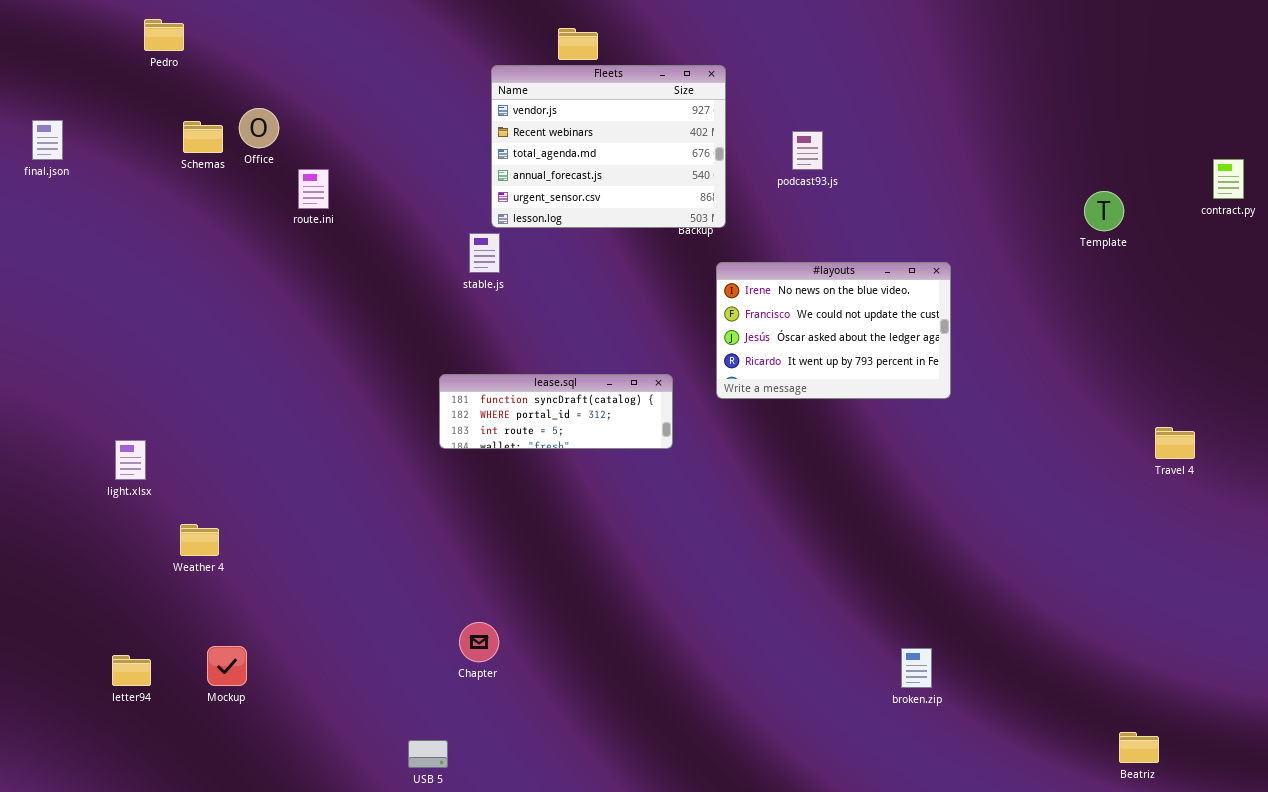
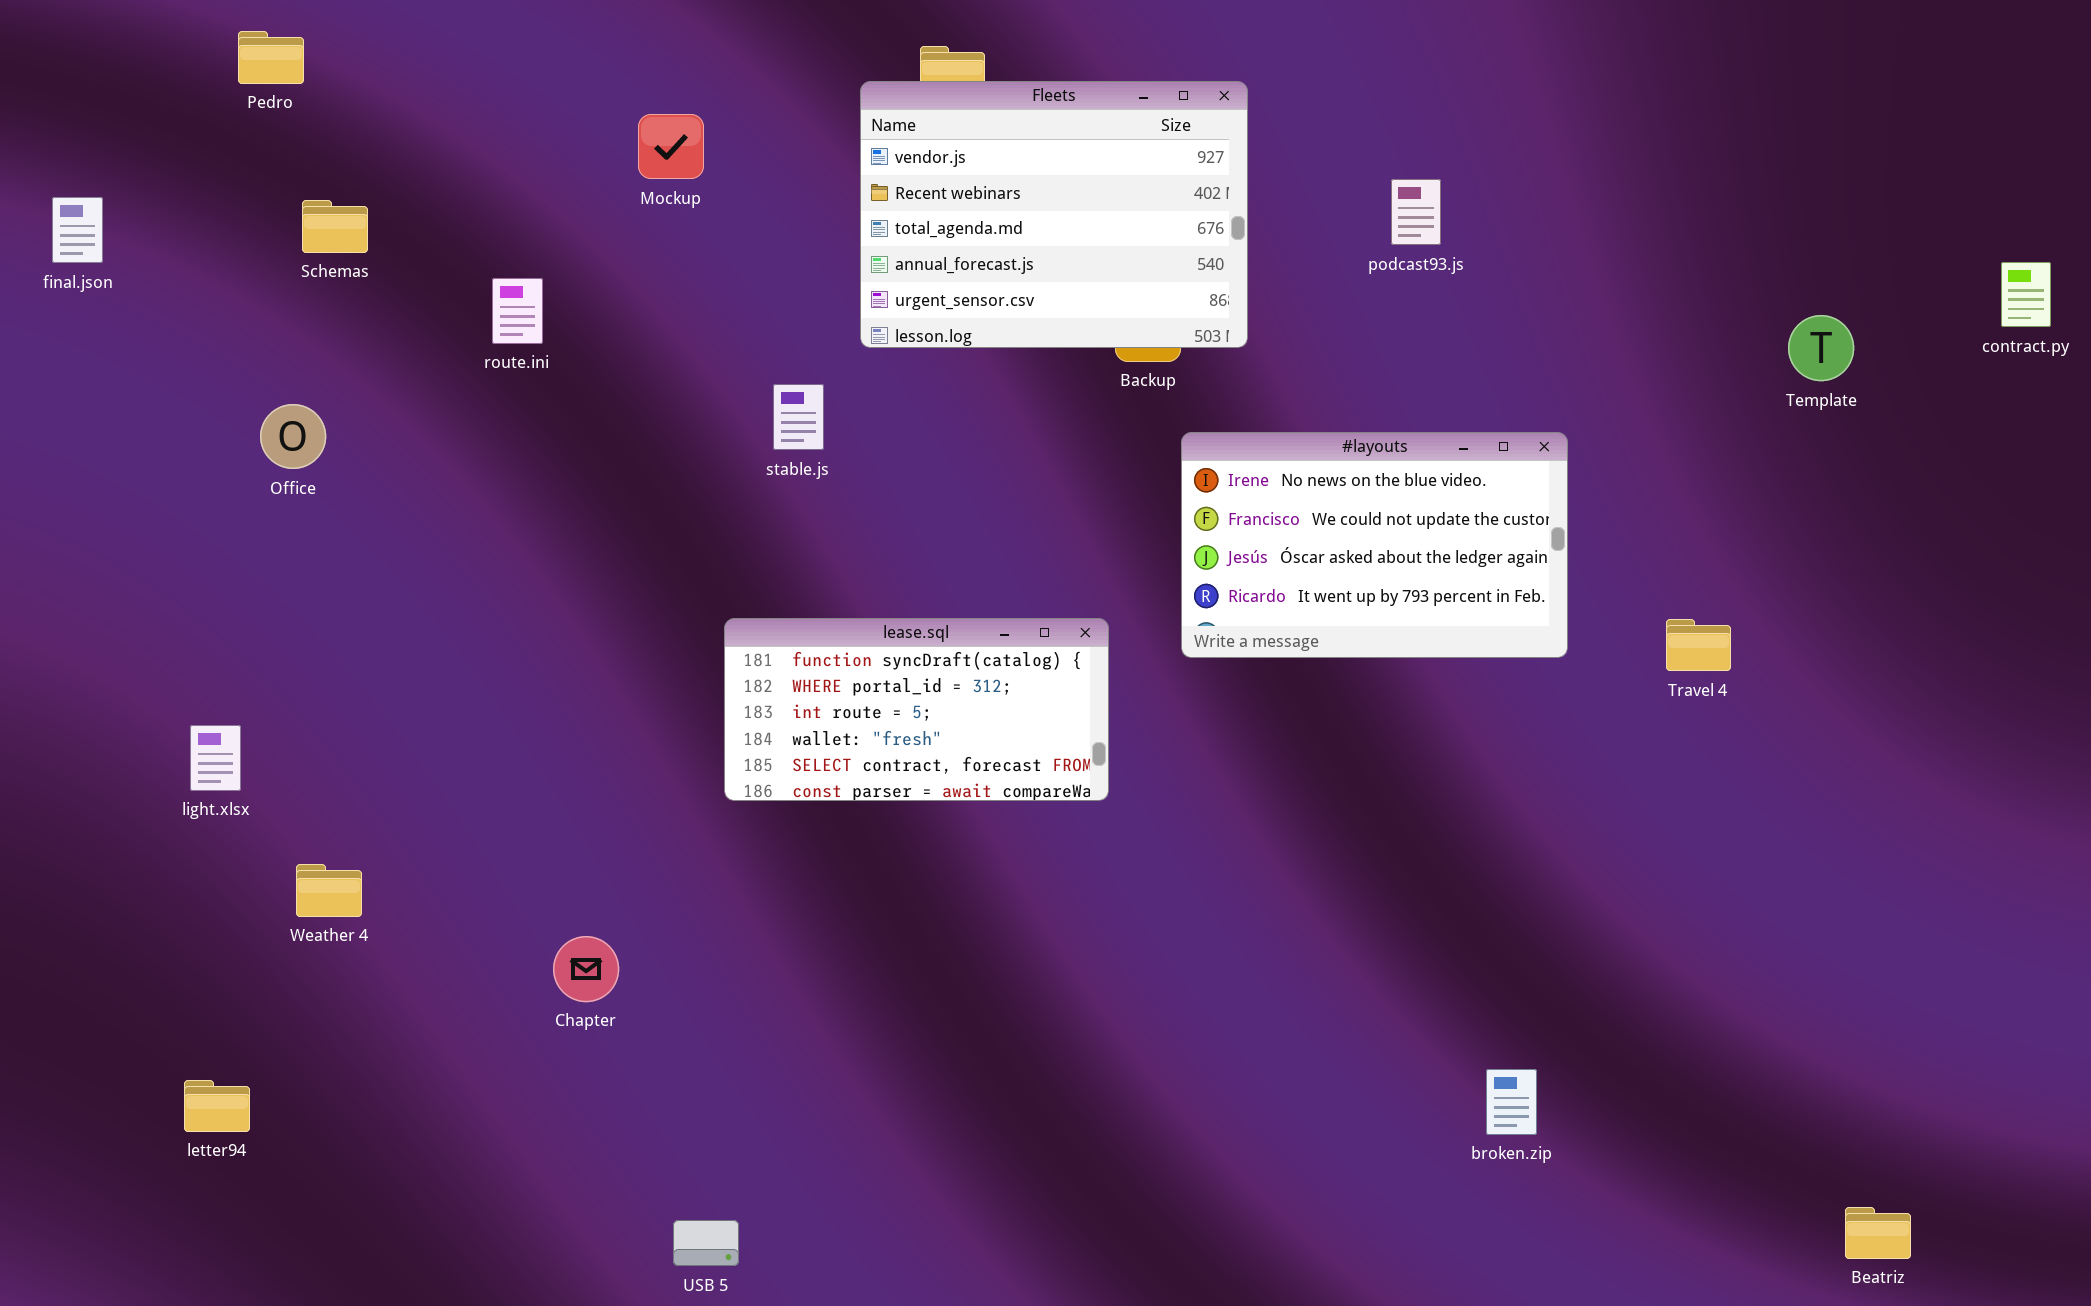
Fleets: [491,65,726,228] -> [860,81,1248,348], moved
Office: [239,108,279,148] -> [260,404,326,469], moved
podcast93.js: [792,131,823,170] -> [1391,179,1441,245], moved
lease.sql: [439,374,673,449] -> [724,618,1109,801], resized
Travel 4: [1155,427,1195,459] -> [1666,619,1731,671], moved
Chapter: [459,622,499,662] -> [553,936,619,1002], moved
Mockup: [207,646,247,686] -> [638,114,704,179], moved

